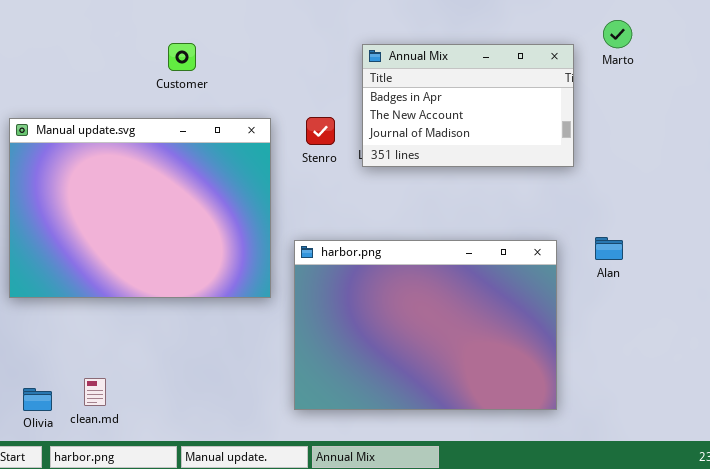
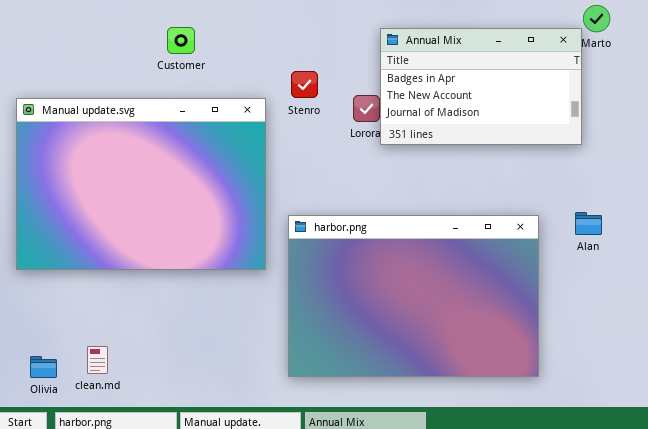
Annual Mix: [362,44,574,167] -> [380,28,582,145], moved
Stenro: [306,117,335,145] -> [291,71,318,98], moved

